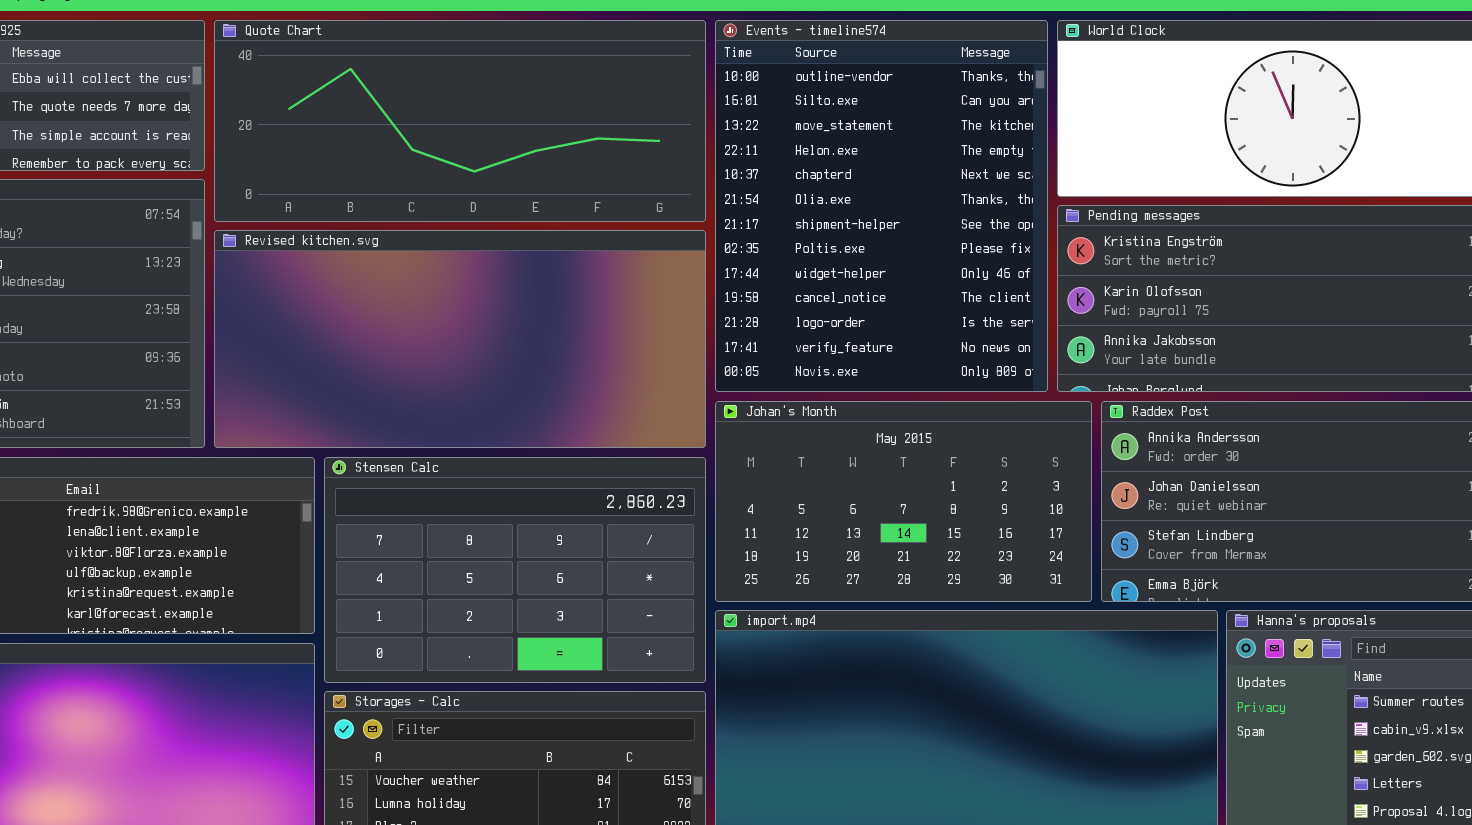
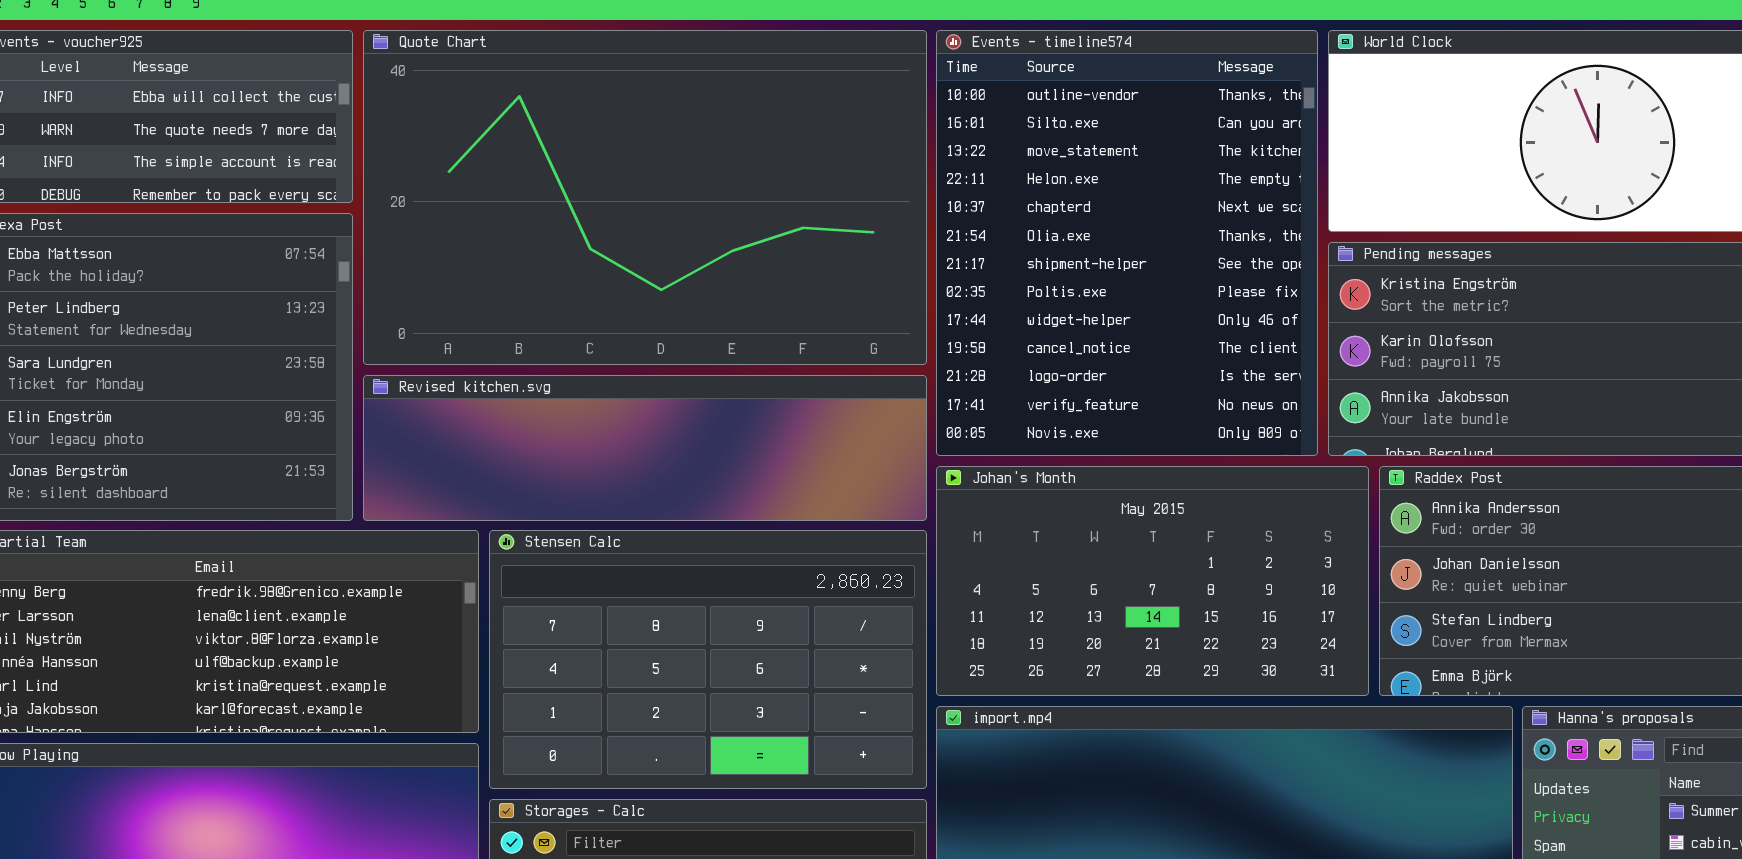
Quote Chart: [214,20,706,222] -> [363,30,927,365], resized
Revised kitchen.svg: [214,230,706,448] -> [363,375,927,521], resized

